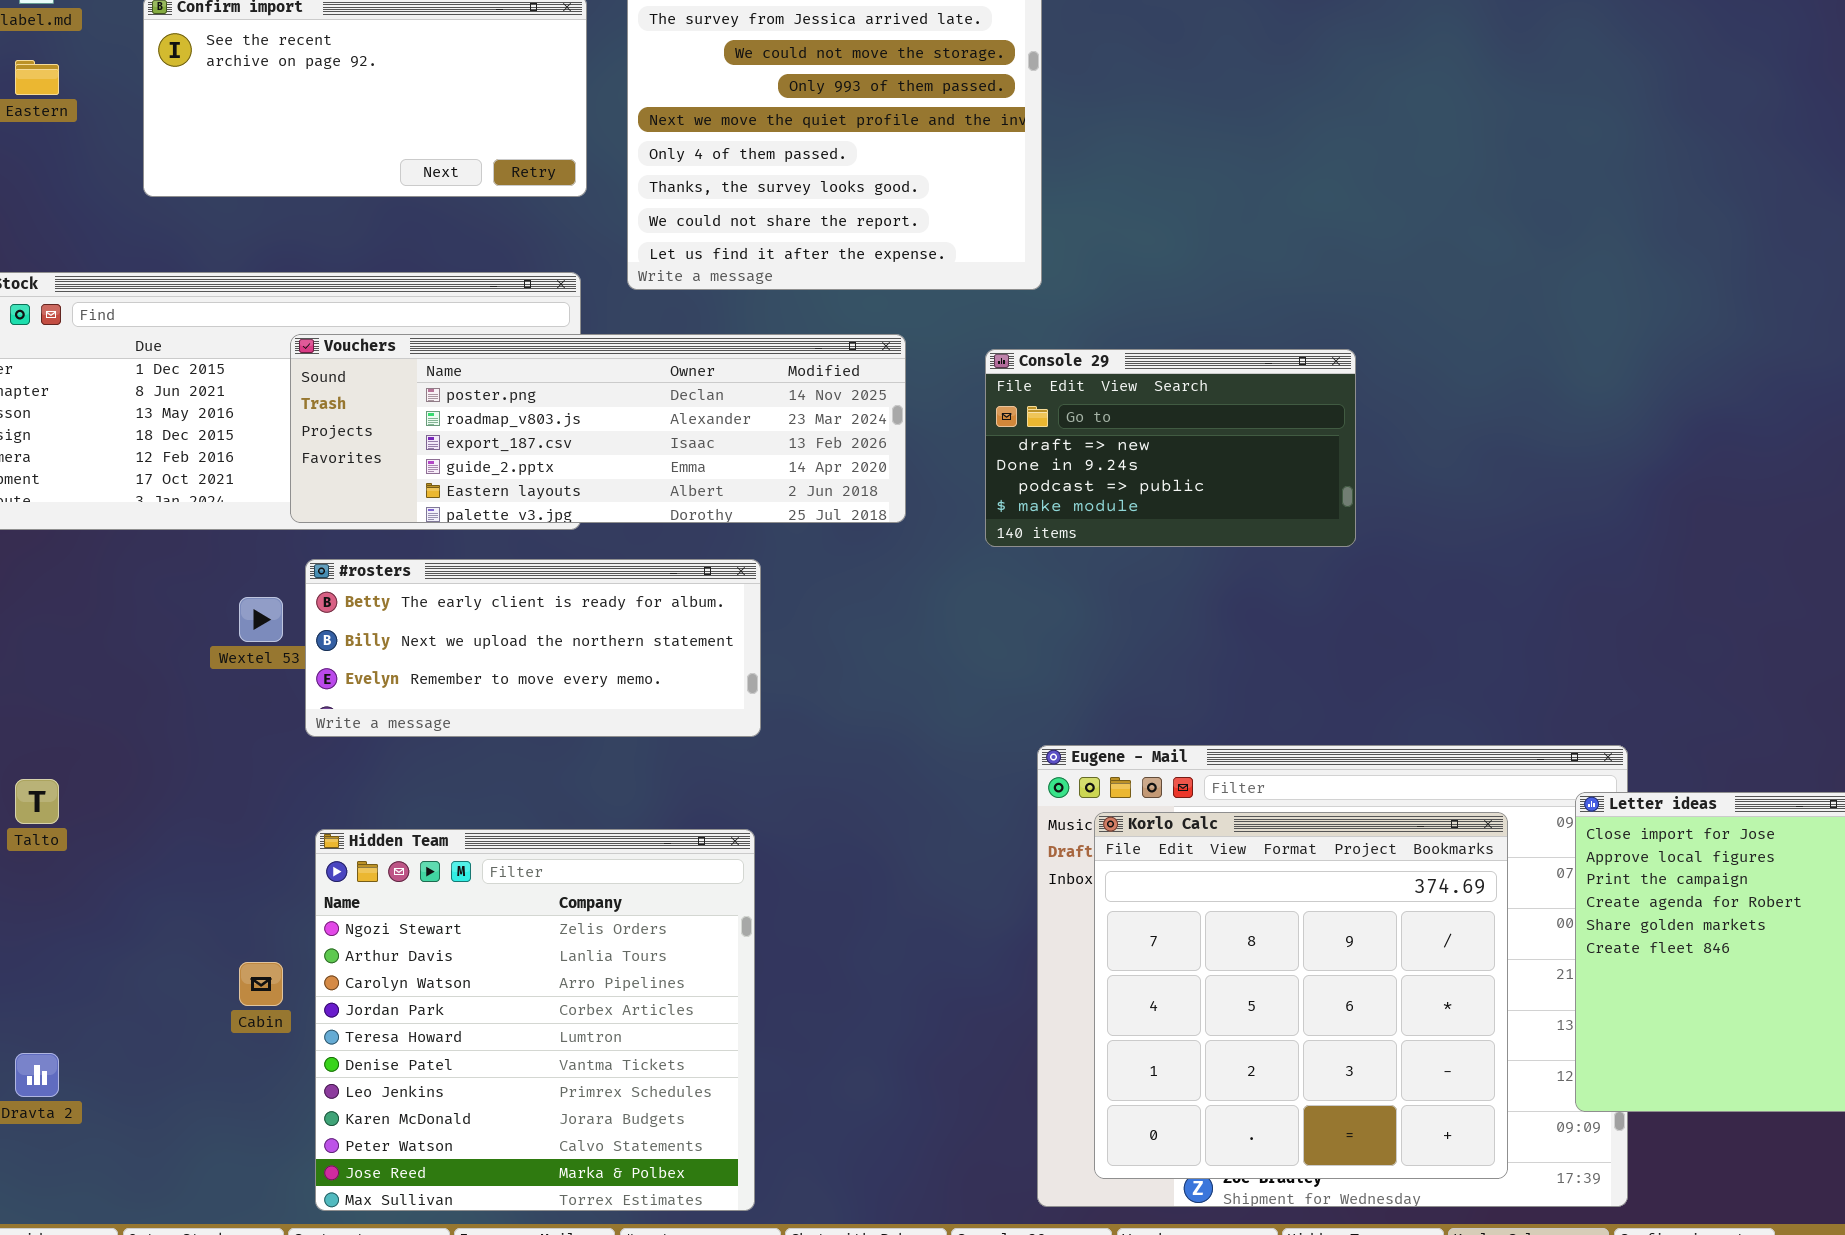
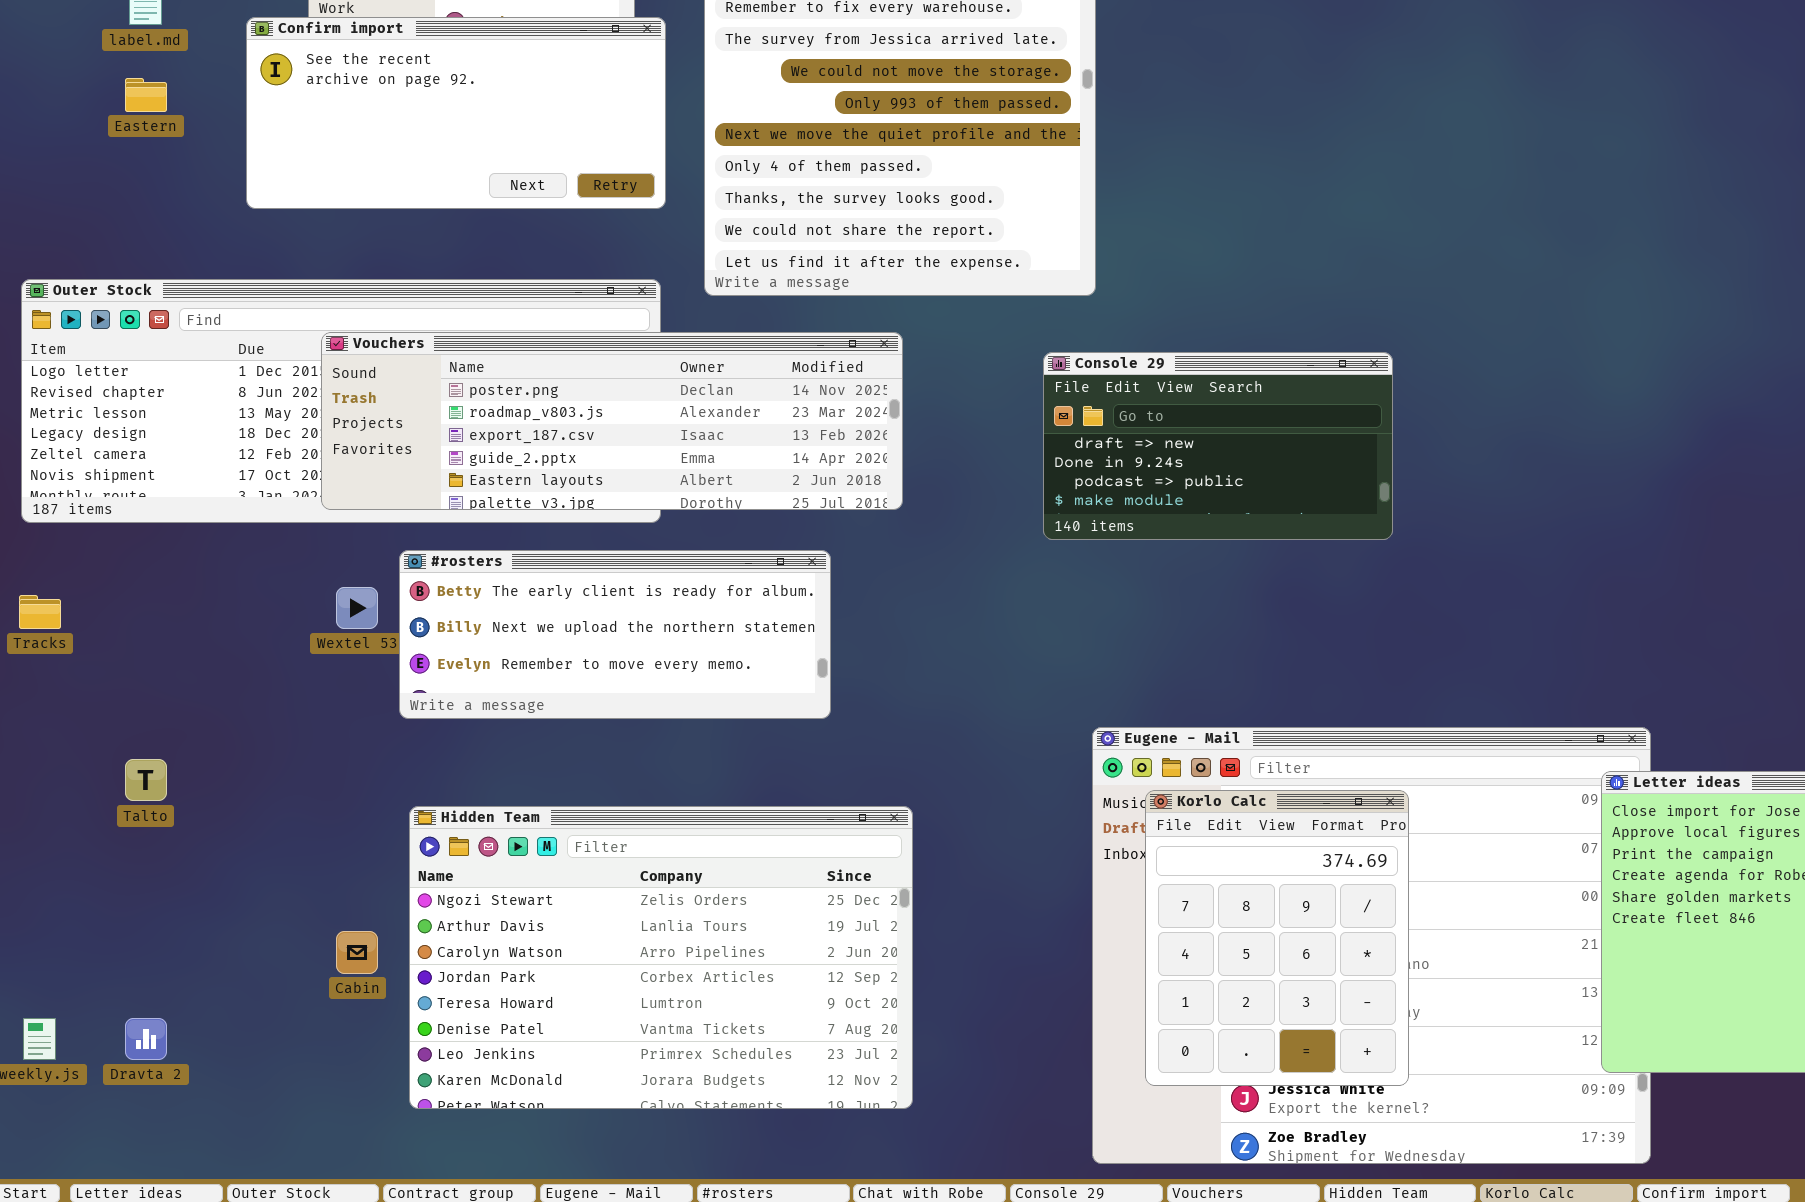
Vouchers: [290,334,906,523] -> [321,332,903,510], moved
Korlo Calc: [1094,812,1508,1179] -> [1145,790,1409,1086], resized
Hidden Team: [315,829,755,1211] -> [409,806,913,1109], resized

